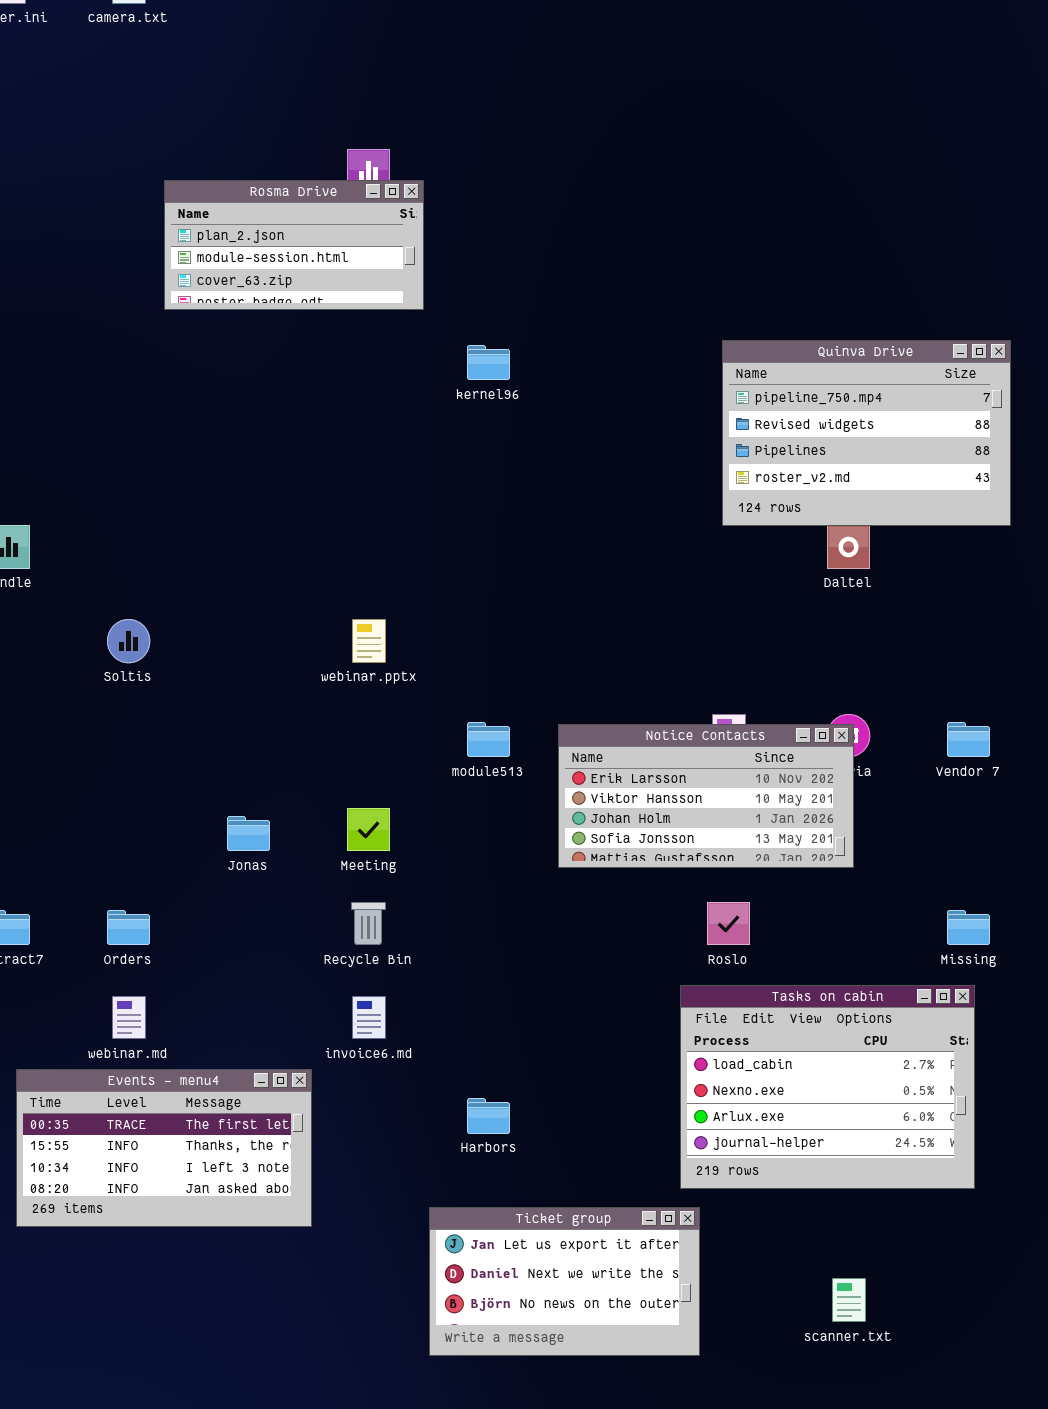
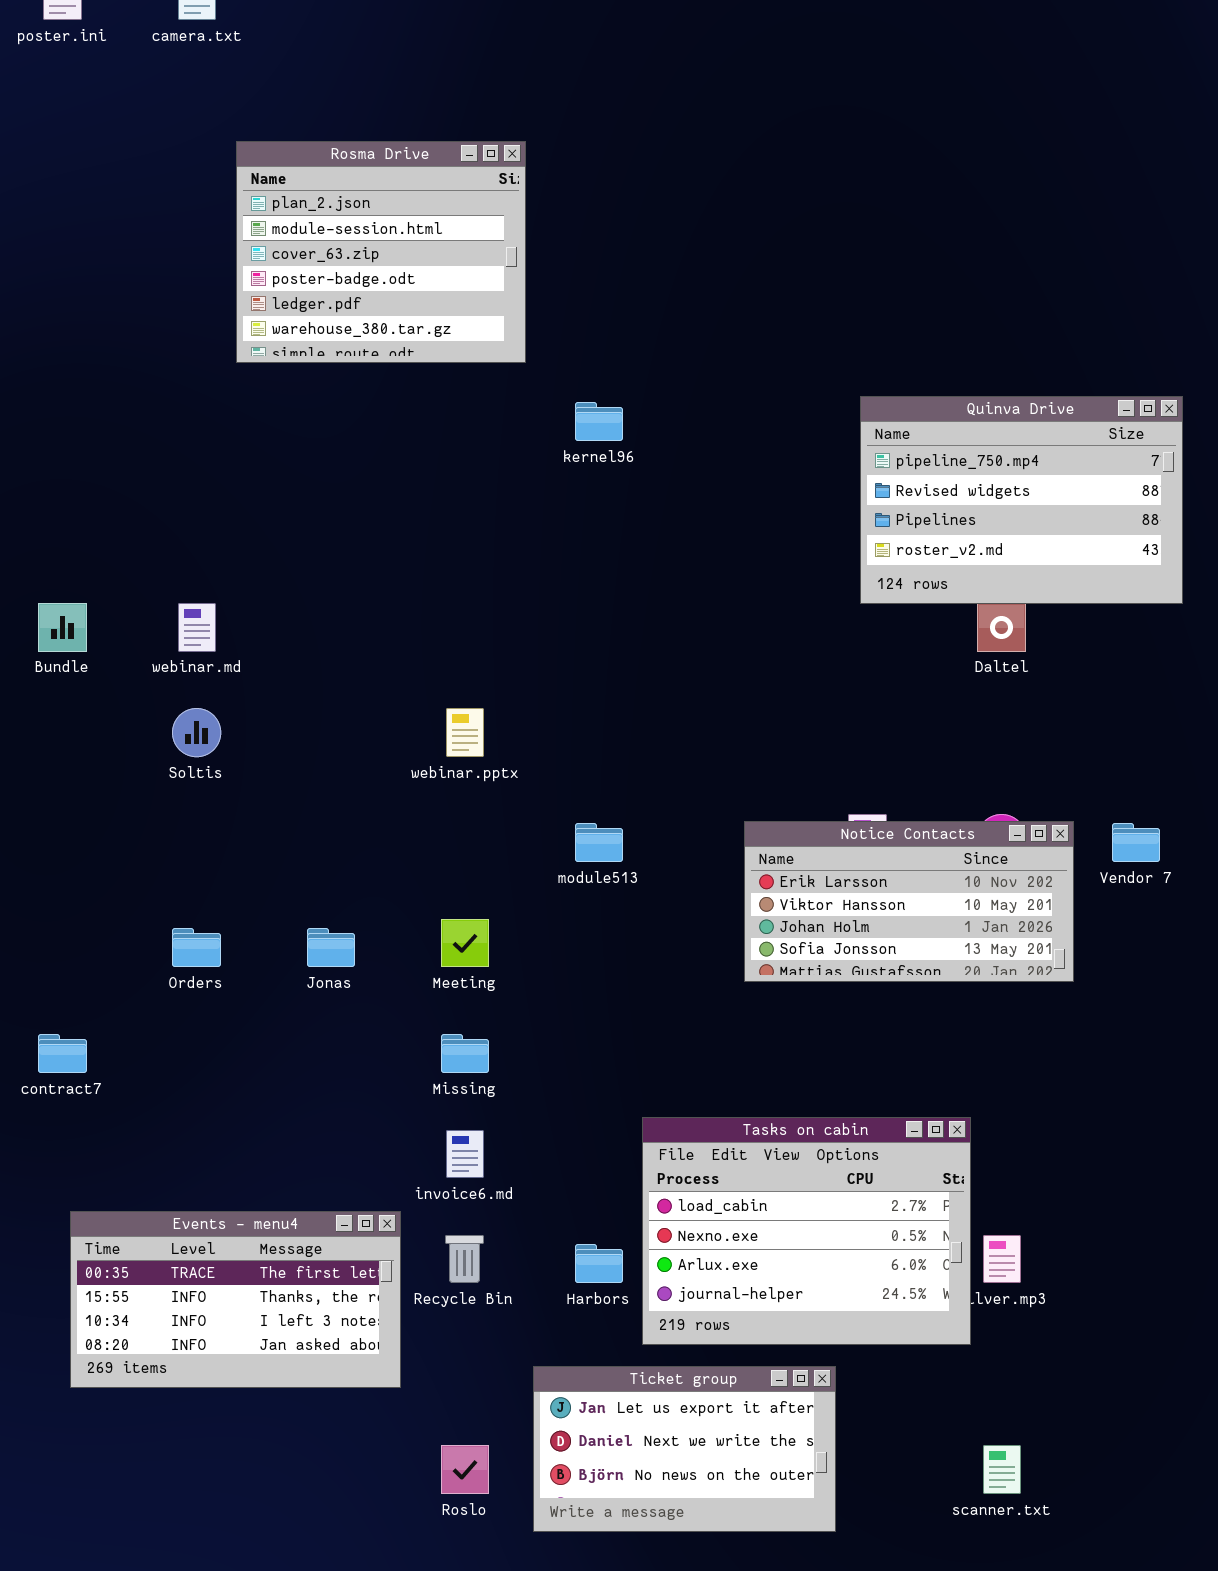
Rosma Drive: [164,180,424,310] -> [236,141,526,363], resized
Notice Contacts: [558,724,854,868] -> [744,821,1074,982], moved
Recycle Bin: [351,902,386,945] -> [445,1235,484,1283], moved
Roslo: [707,902,750,945] -> [441,1445,489,1494], moved
Orders: [107,910,150,945] -> [172,928,221,967], moved
Missing: [947,910,990,945] -> [441,1034,489,1073], moved
Tasks on cabin: [680,985,975,1189] -> [642,1117,971,1345], moved
webinar.md: [112,996,146,1039] -> [178,603,216,652], moved

